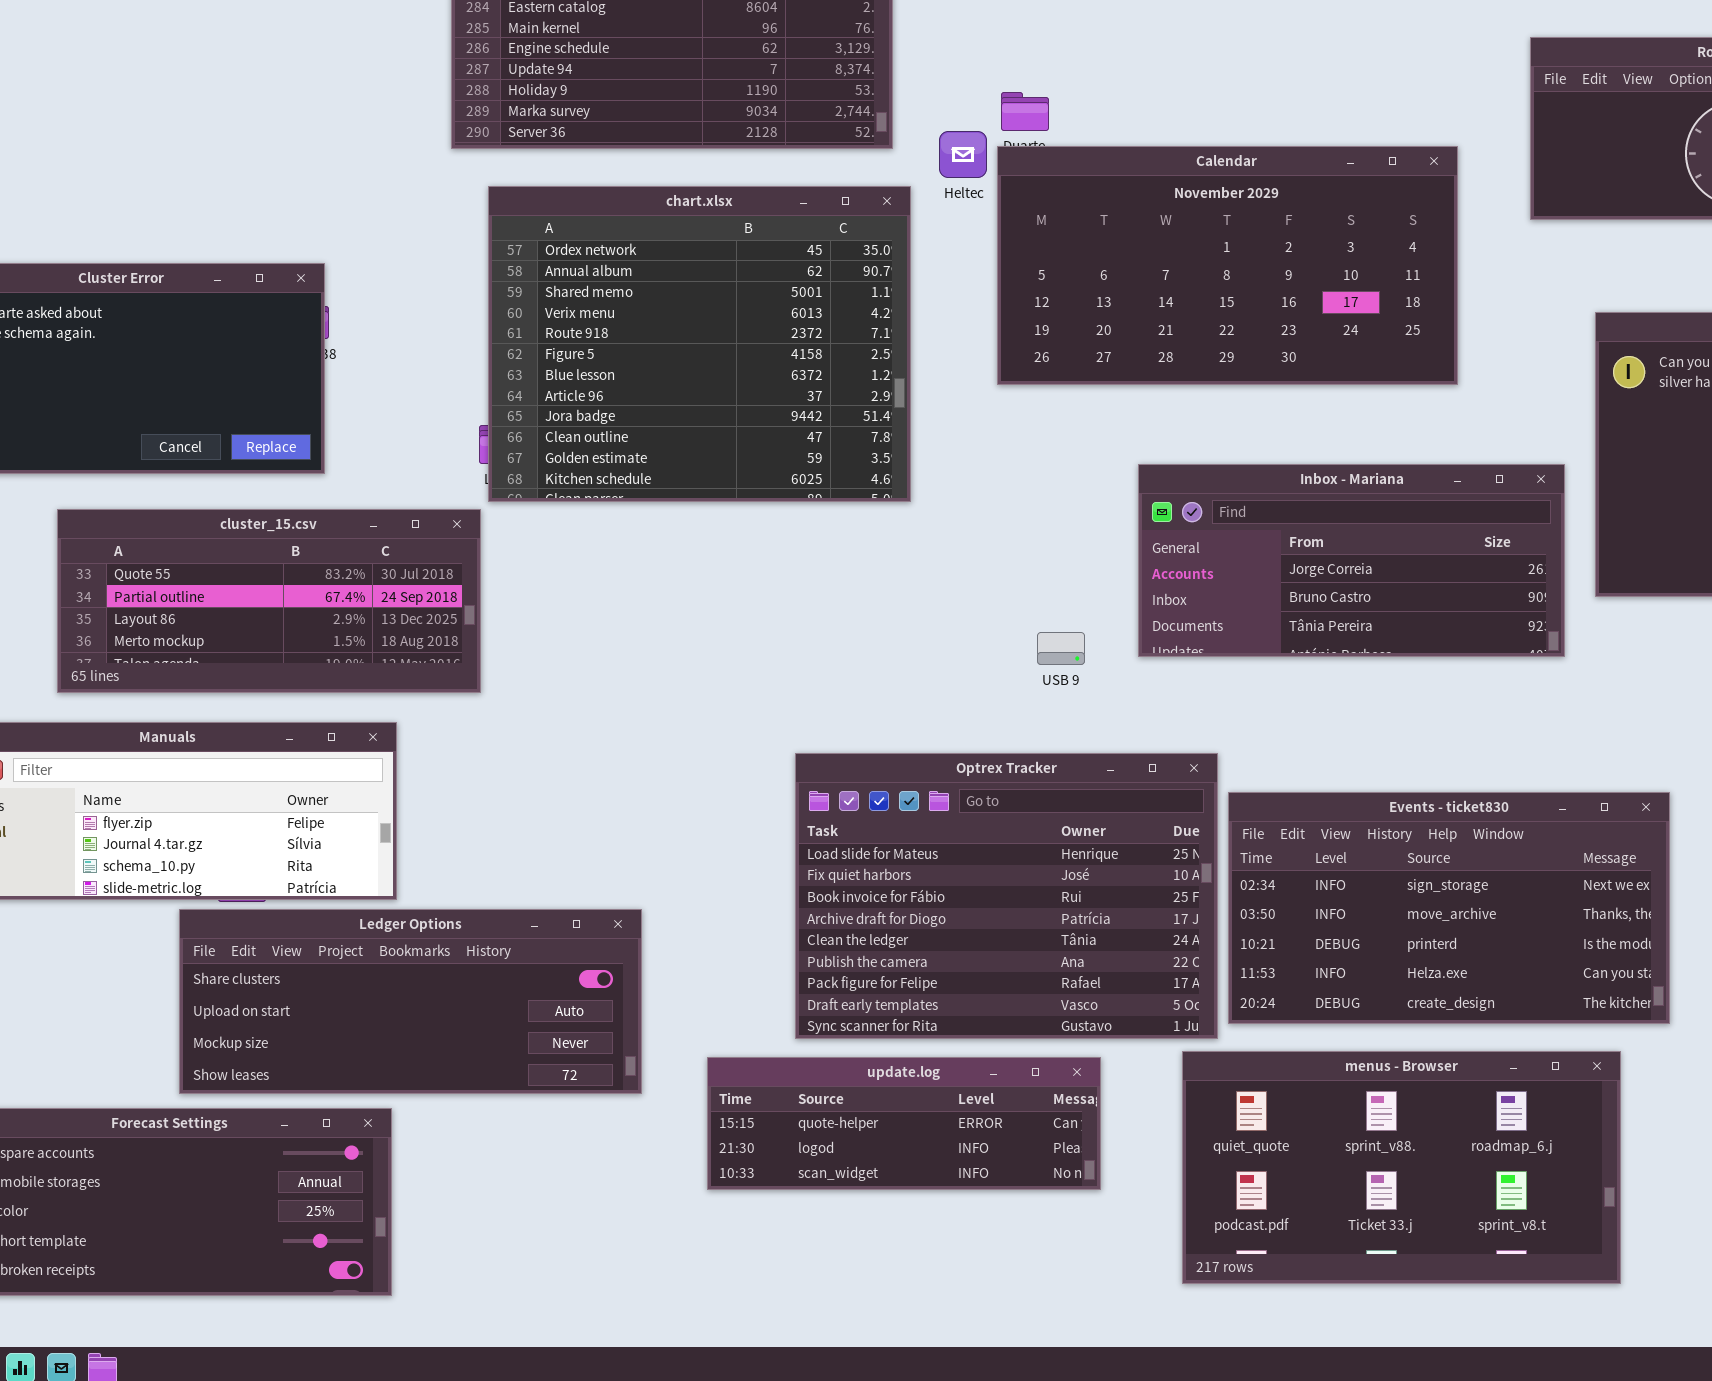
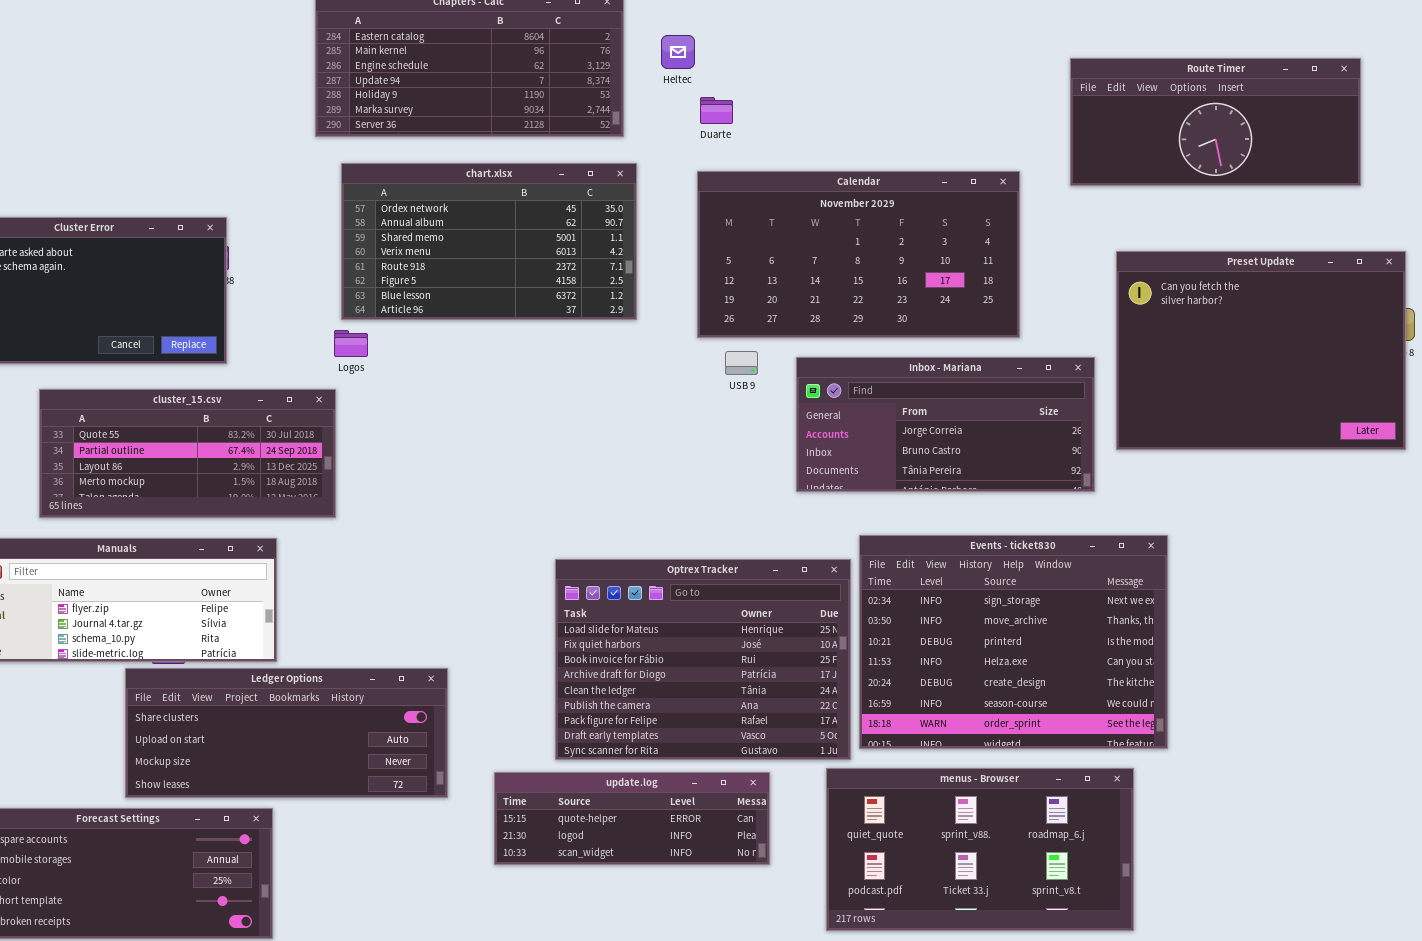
Heltec: [939,131,987,178] -> [661,35,695,69], moved
Calendar: [997,146,1458,385] -> [697,171,1020,338], moved
chart.xlsx: [488,186,911,502] -> [341,163,637,320], resized
USB 9: [1037,632,1085,665] -> [725,351,758,375], moved
Events - ticket830: [1228,792,1670,1024] -> [859,535,1168,749], resized

